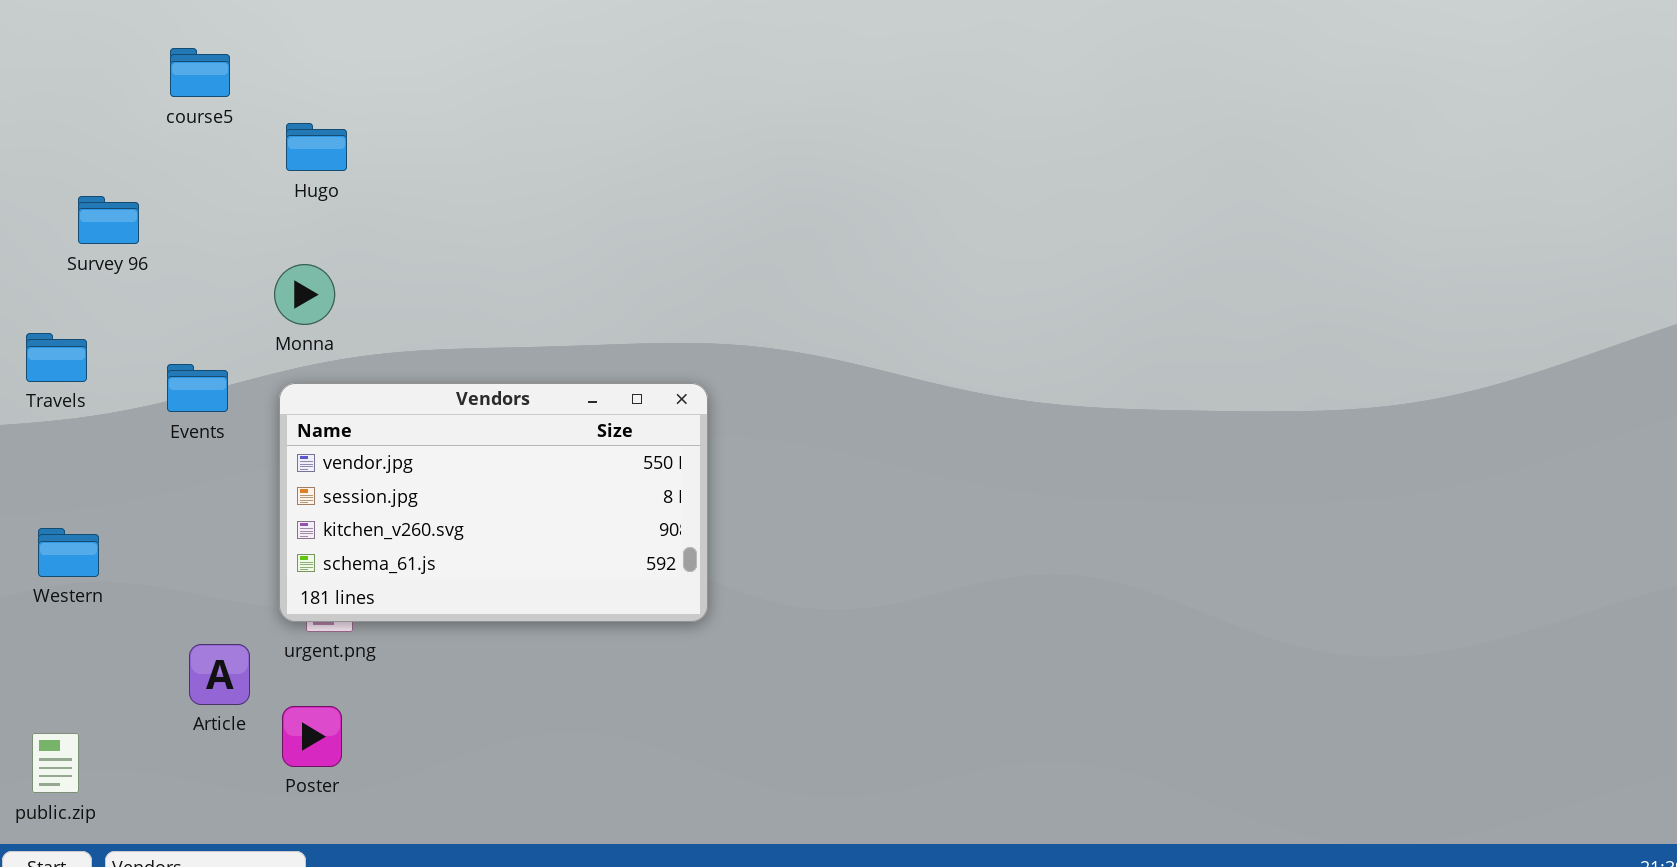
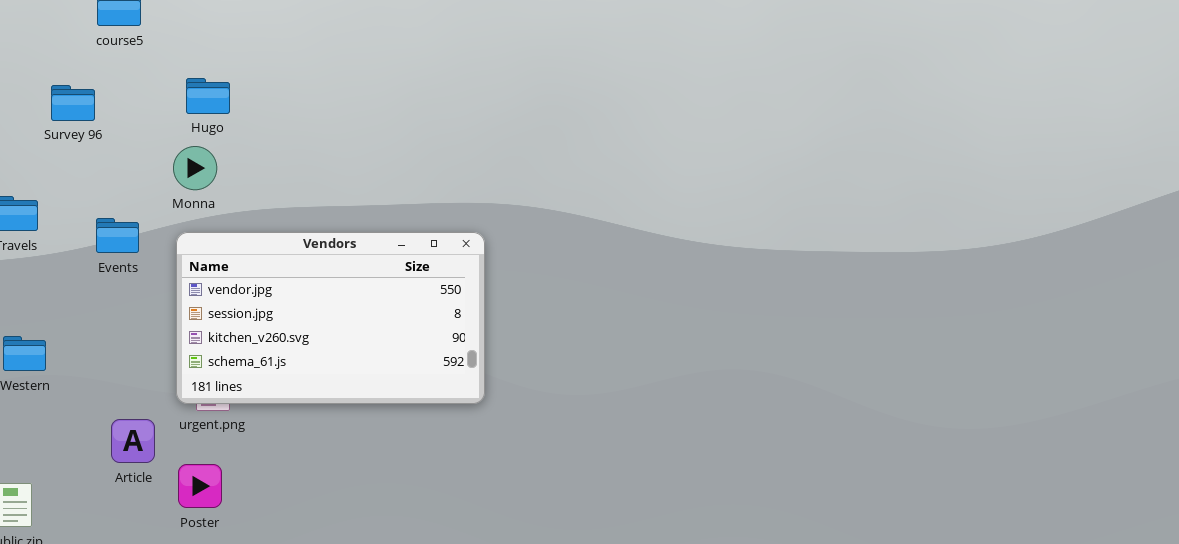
Hugo: [286,123,347,171] -> [186,78,230,114], moved
Survey 96: [78,196,139,244] -> [51,85,95,121], moved

